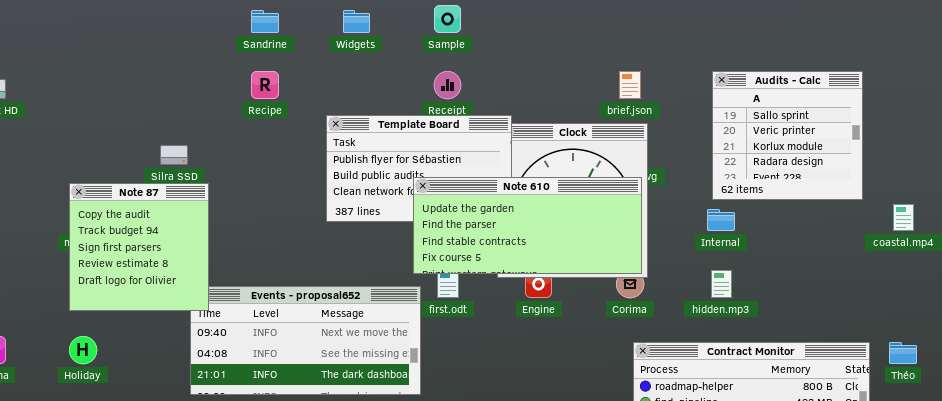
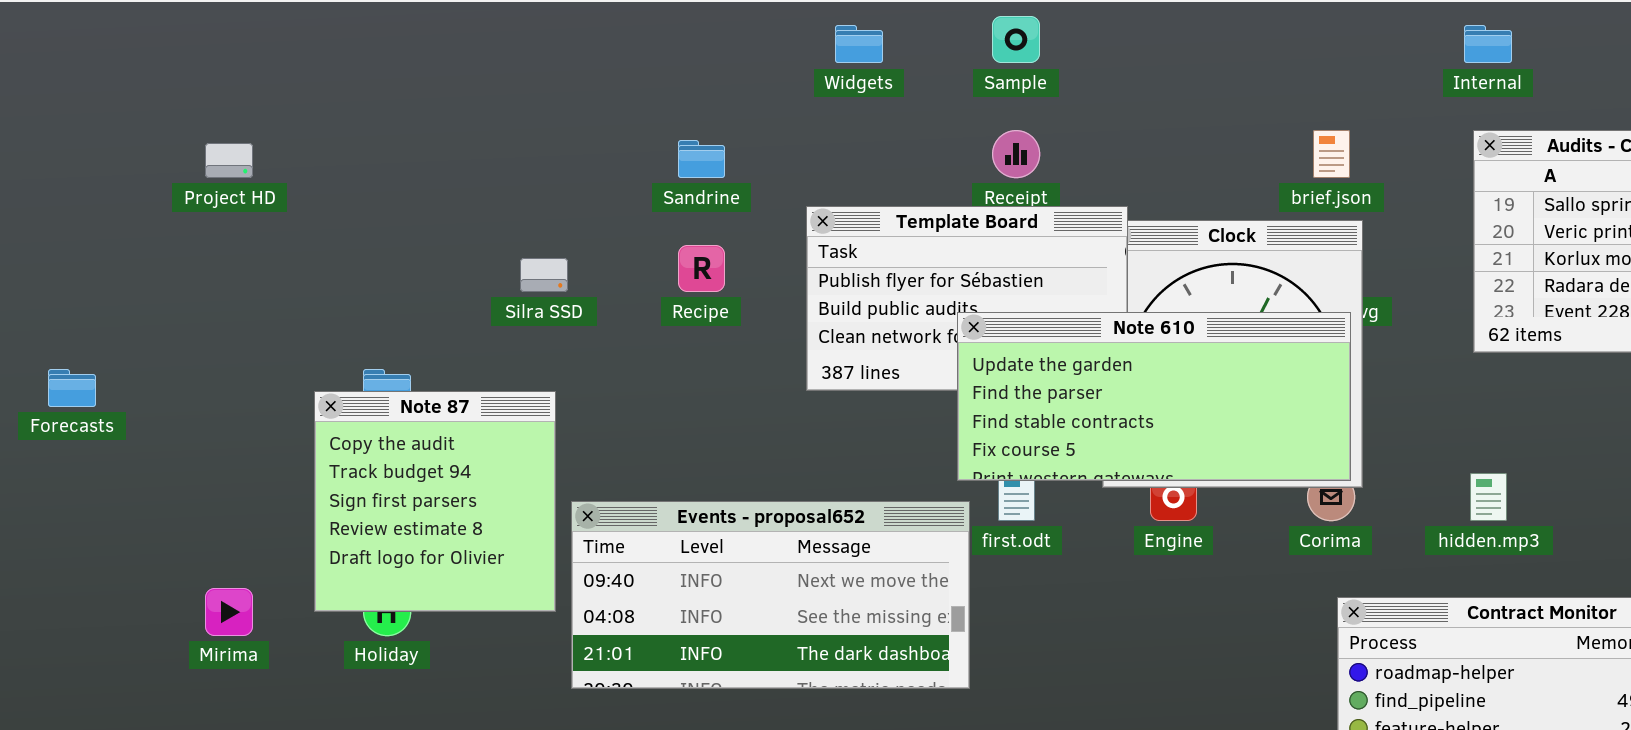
Sandrine: [251,10,279,33] -> [678,140,725,178], moved
Recipe: [251,71,279,99] -> [678,245,725,292], moved
Note 87: [69,183,209,311] -> [314,391,556,612], moved
Internal: [707,209,735,231] -> [1464,25,1512,63], moved

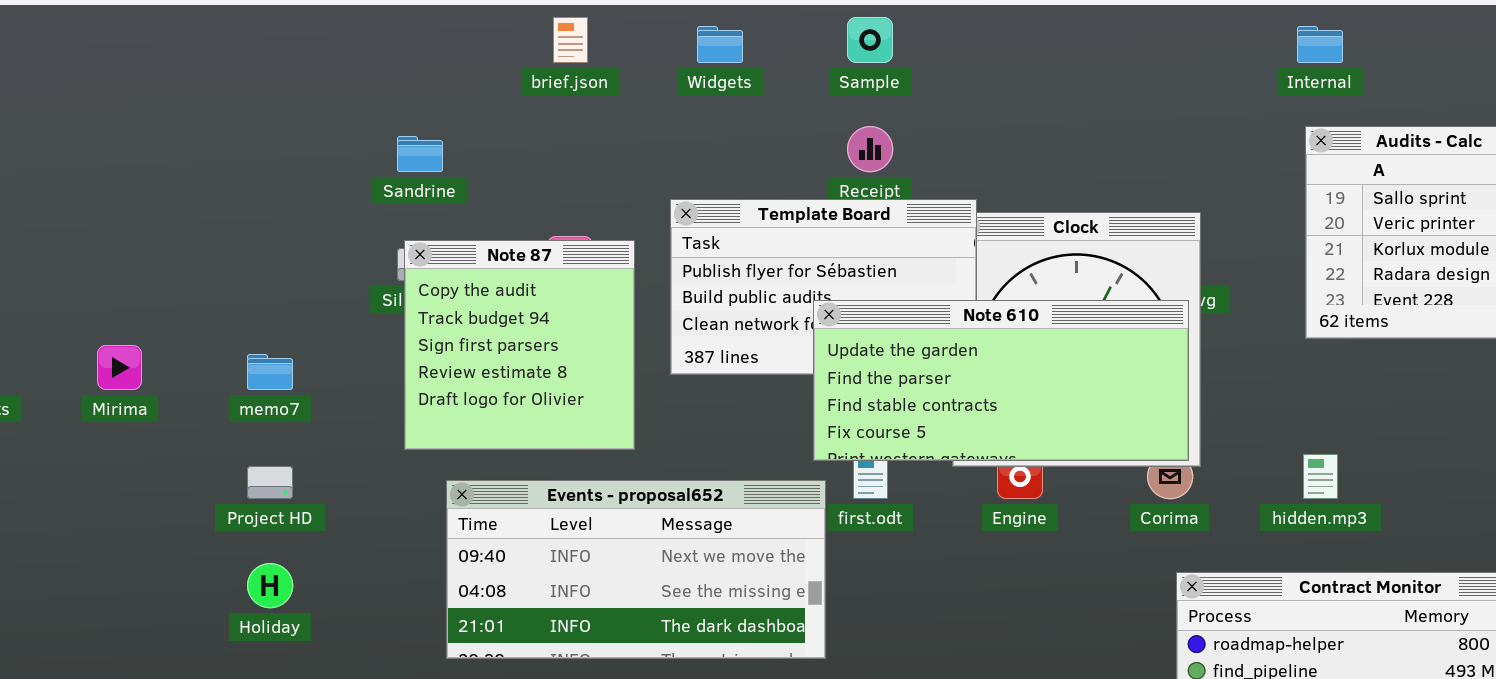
brief.json: [1313,130,1350,178] -> [553,17,588,63], moved
Sandrine: [678,140,725,178] -> [397,136,443,172], moved
Project HD: [205,143,253,178] -> [247,466,293,499], moved
Note 87: [314,391,556,612] -> [404,240,635,450], moved
Mirima: [205,588,253,636] -> [97,345,142,390], moved

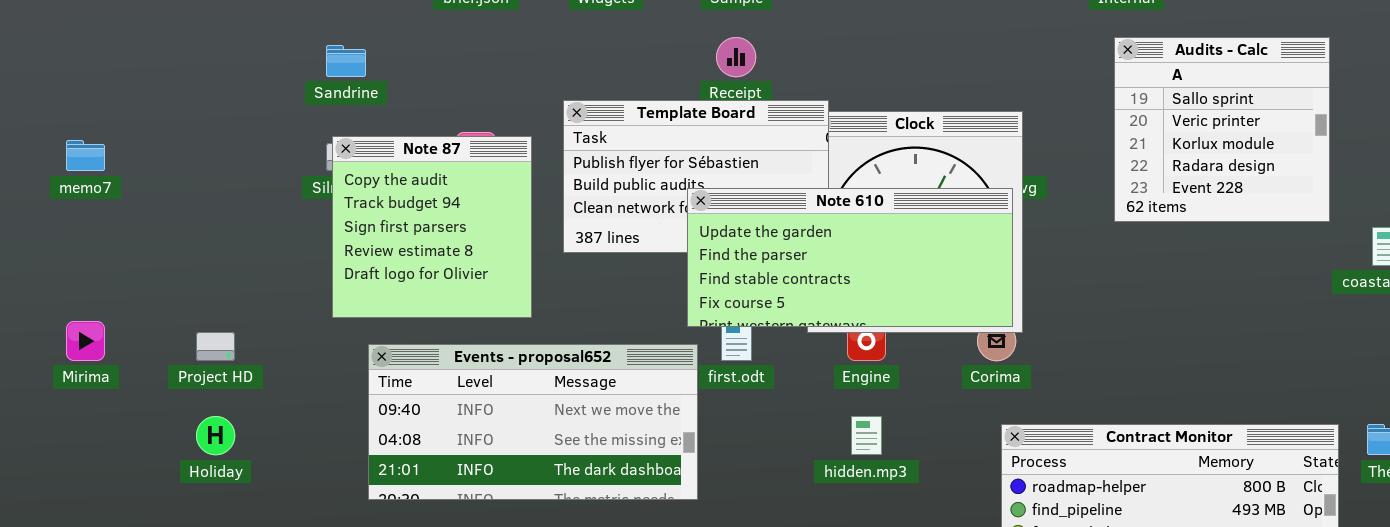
Mirima: [97,345,142,390] -> [66,321,105,361], moved
memo7: [247,354,293,390] -> [66,140,105,171], moved
hidden.mp3: [1303,454,1338,499] -> [851,416,882,455], moved

